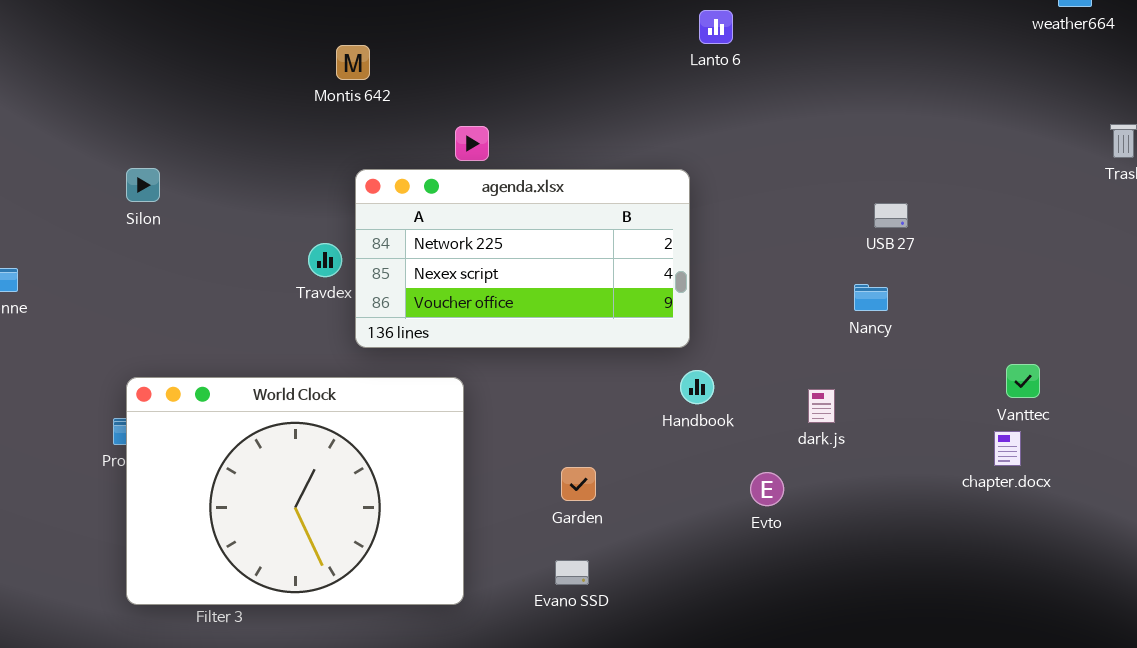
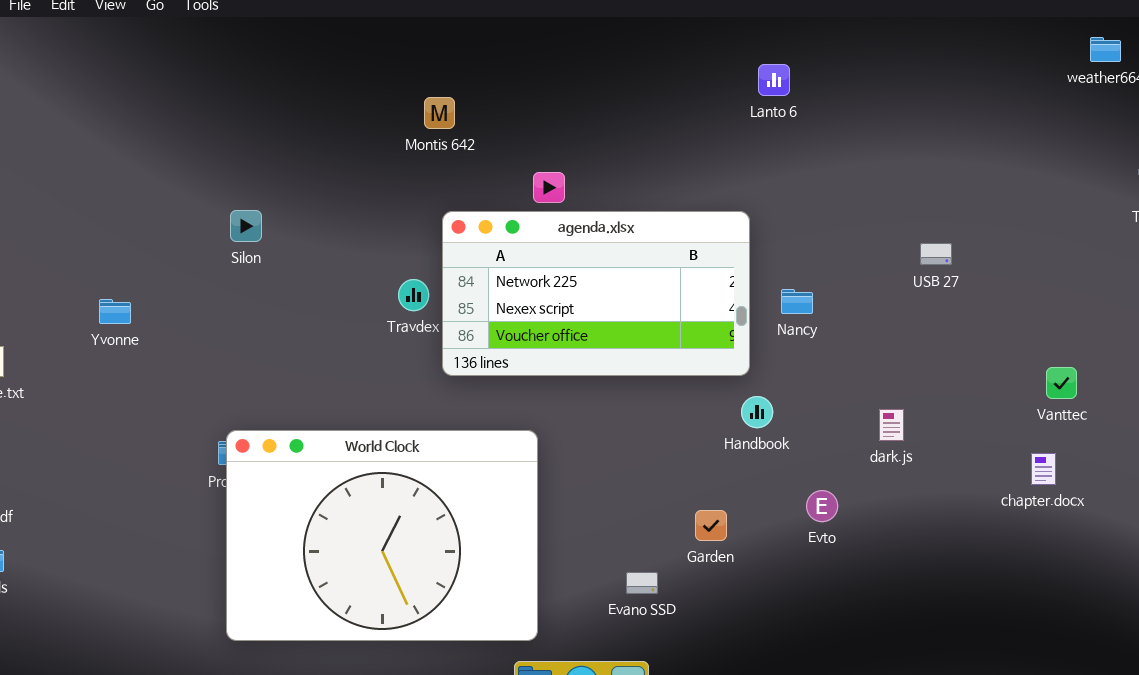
Nancy: [854,284,888,311] -> [781,289,813,314], moved
Vanttec: [1006,364,1040,398] -> [1046,367,1077,399], moved
World Clock: [126,377,464,605] -> [226,430,538,641], moved
dark.js: [808,389,835,423] -> [879,409,904,441], moved
Garden: [561,467,596,501] -> [695,510,727,541], moved

